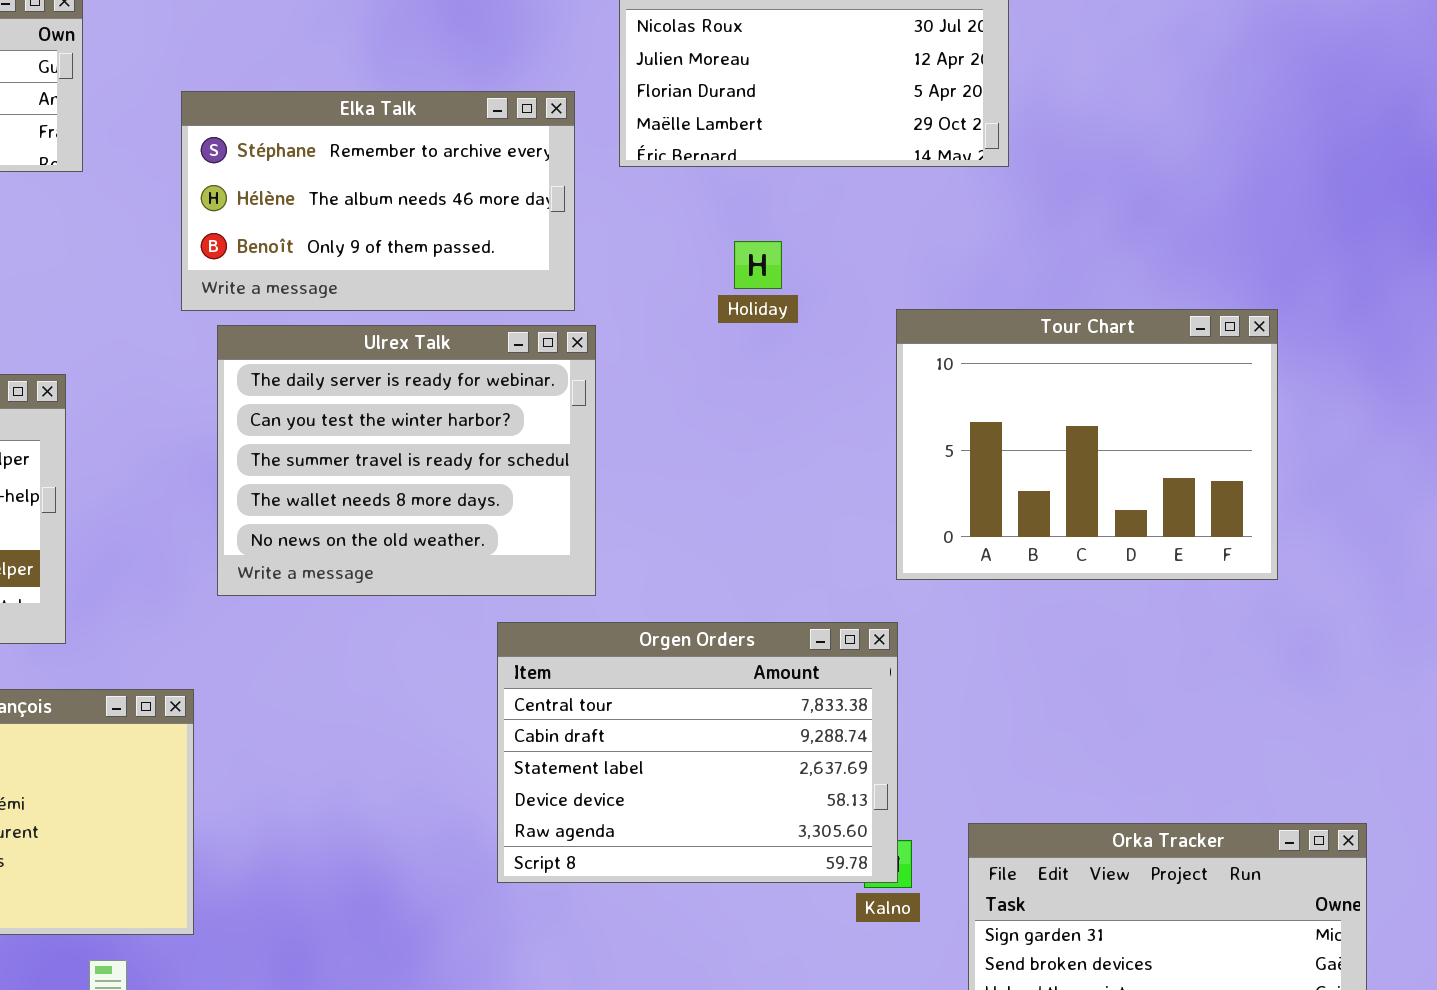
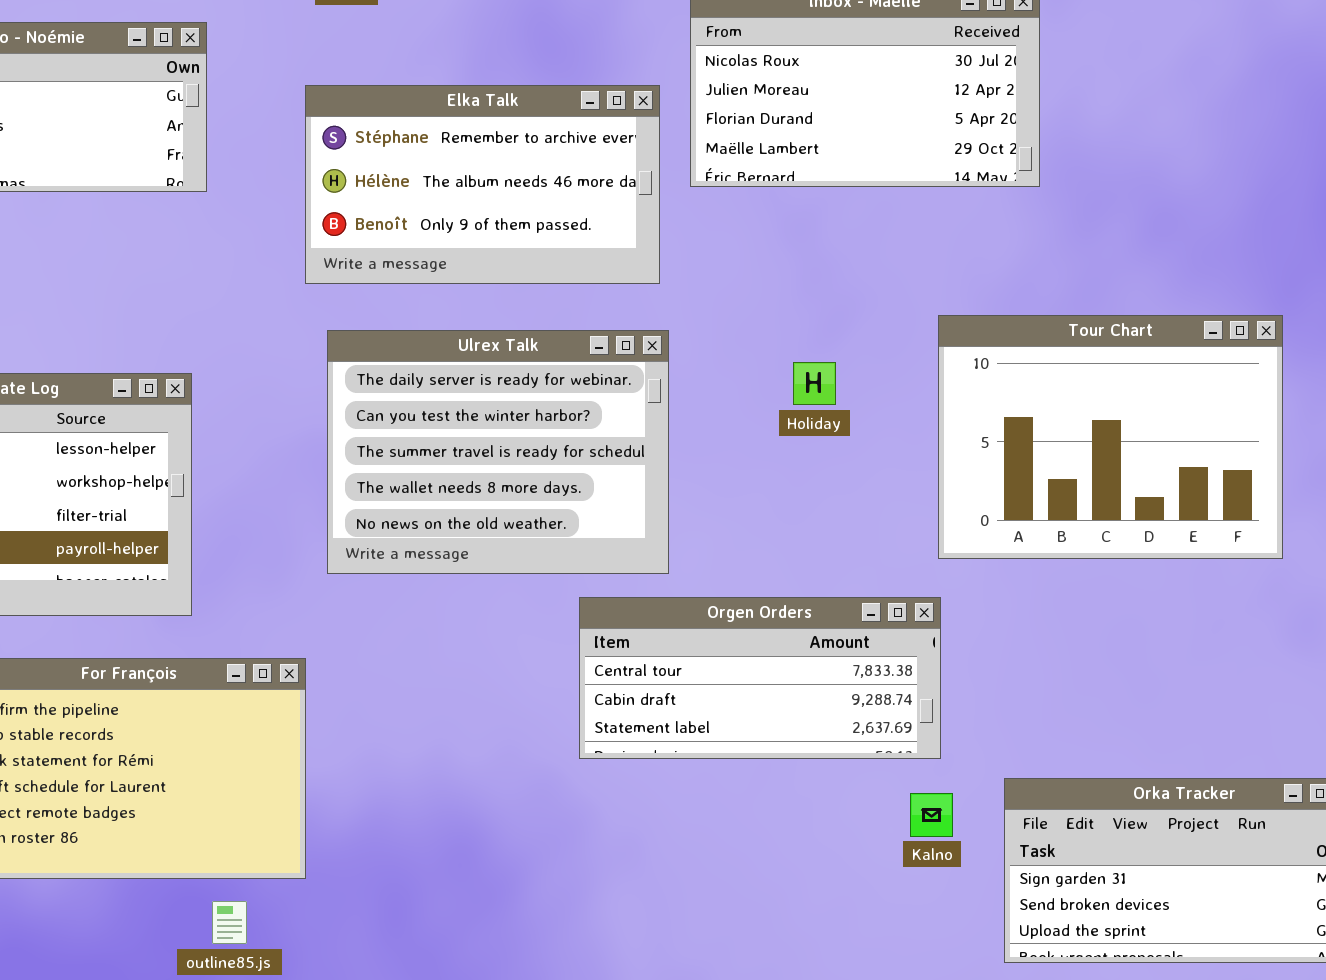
Elka Talk: [181,91,575,311] -> [305,85,660,284], moved
Holiday: [734,241,782,289] -> [793,362,836,405], moved
Orgen Orders: [497,622,898,883] -> [579,597,941,759], resized

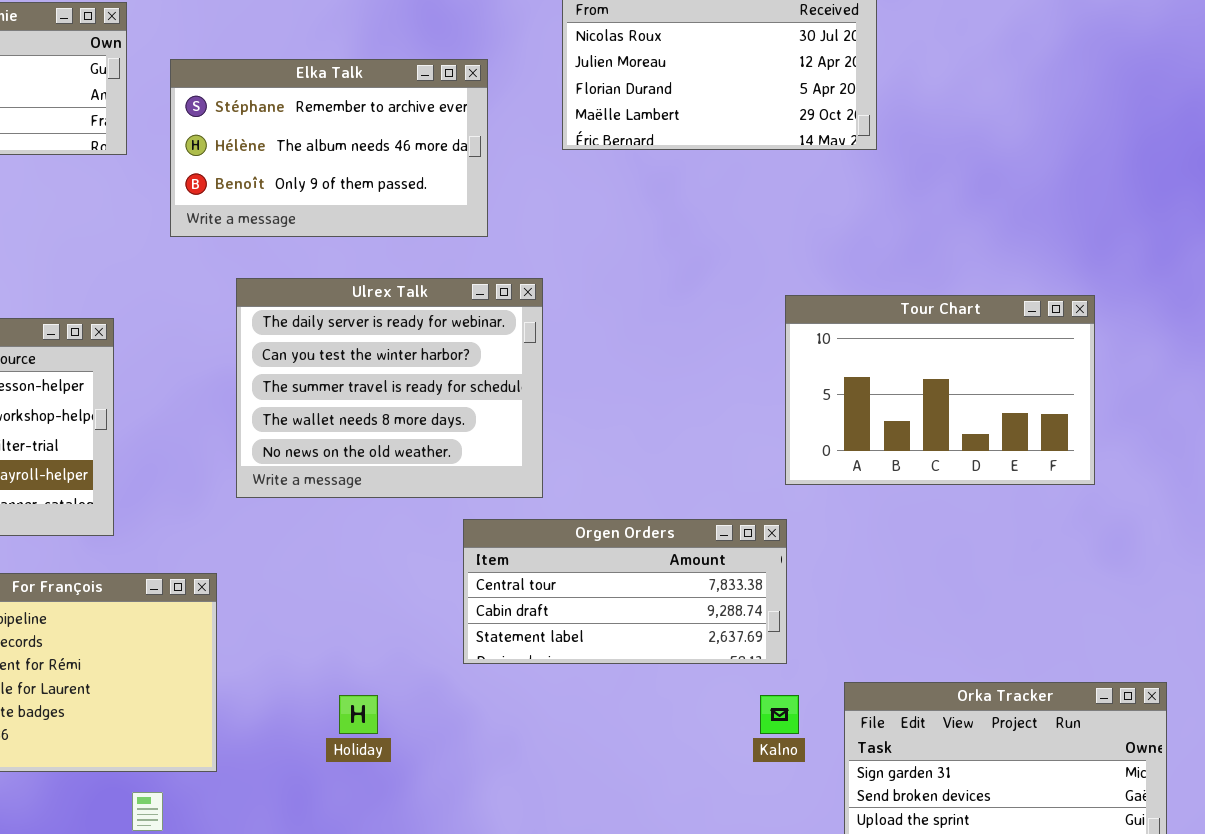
Elka Talk: [305,85,660,284] -> [170,59,488,237], moved
Tour Chart: [938,315,1283,559] -> [785,295,1095,485], resized
Holiday: [793,362,836,405] -> [339,695,378,734], moved

